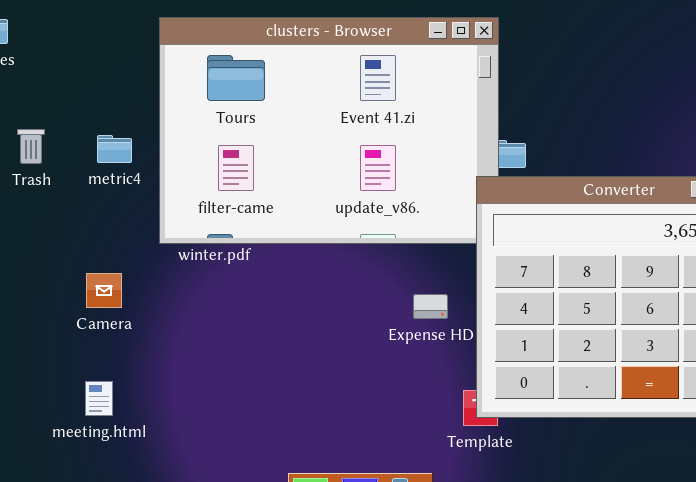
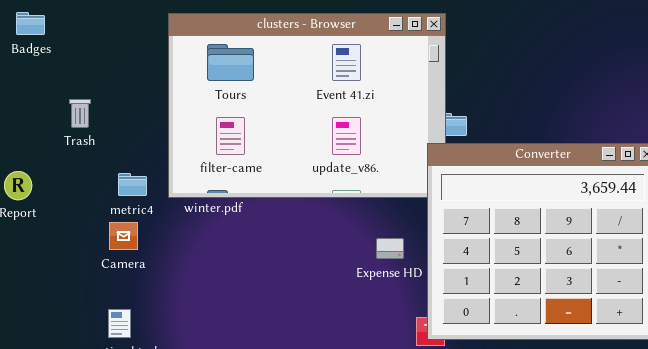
Trash: [17,129,45,164] -> [69,99,91,128], moved
metric4: [97,135,132,163] -> [118,173,147,196], moved

